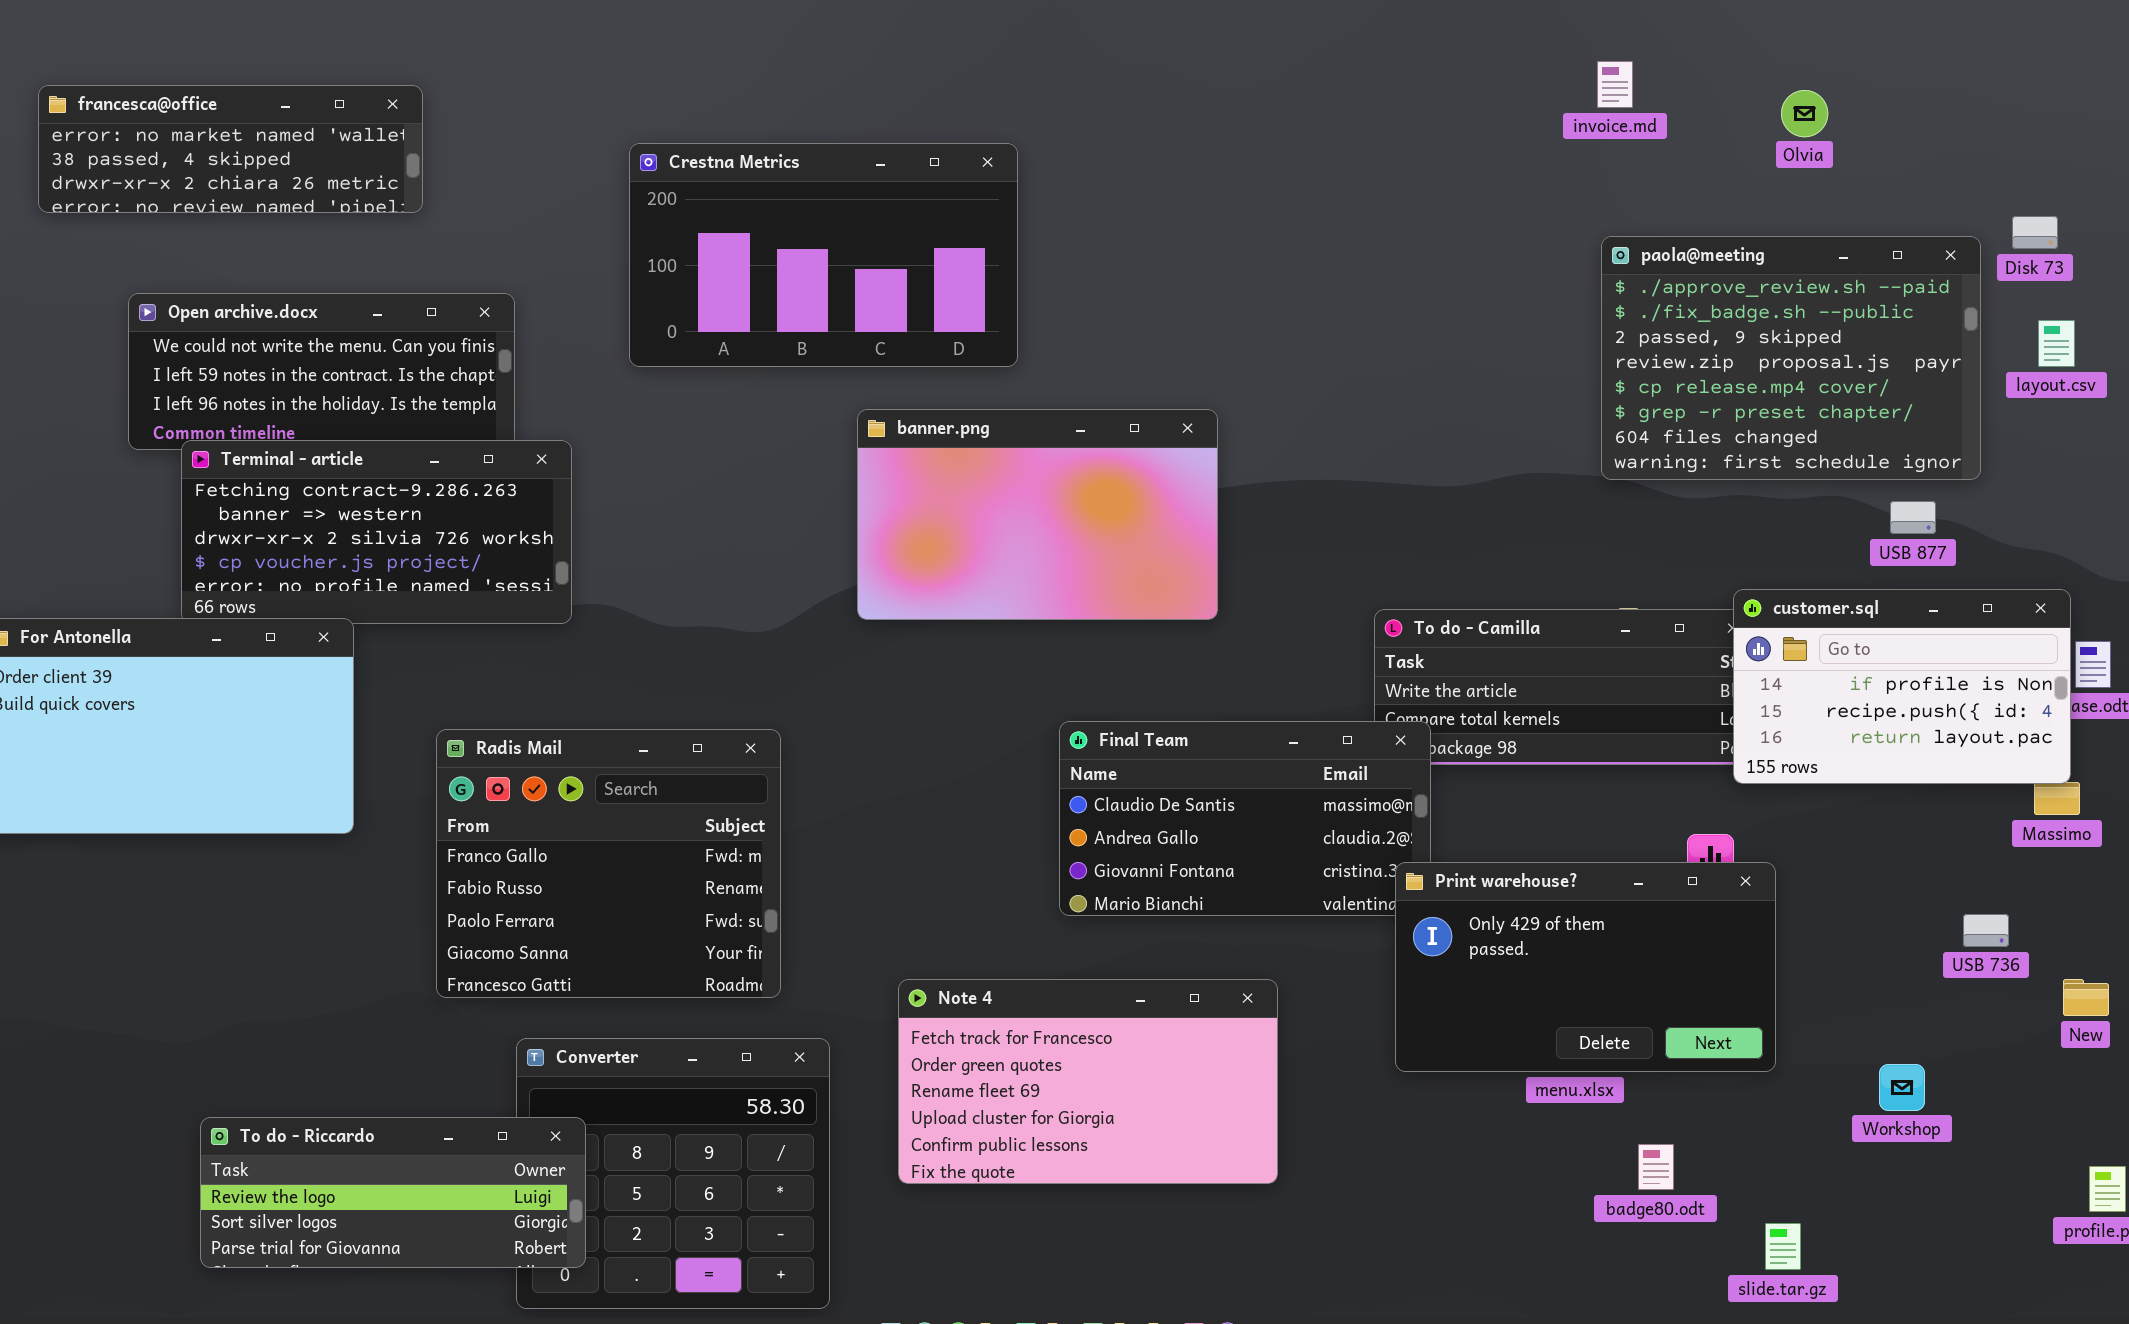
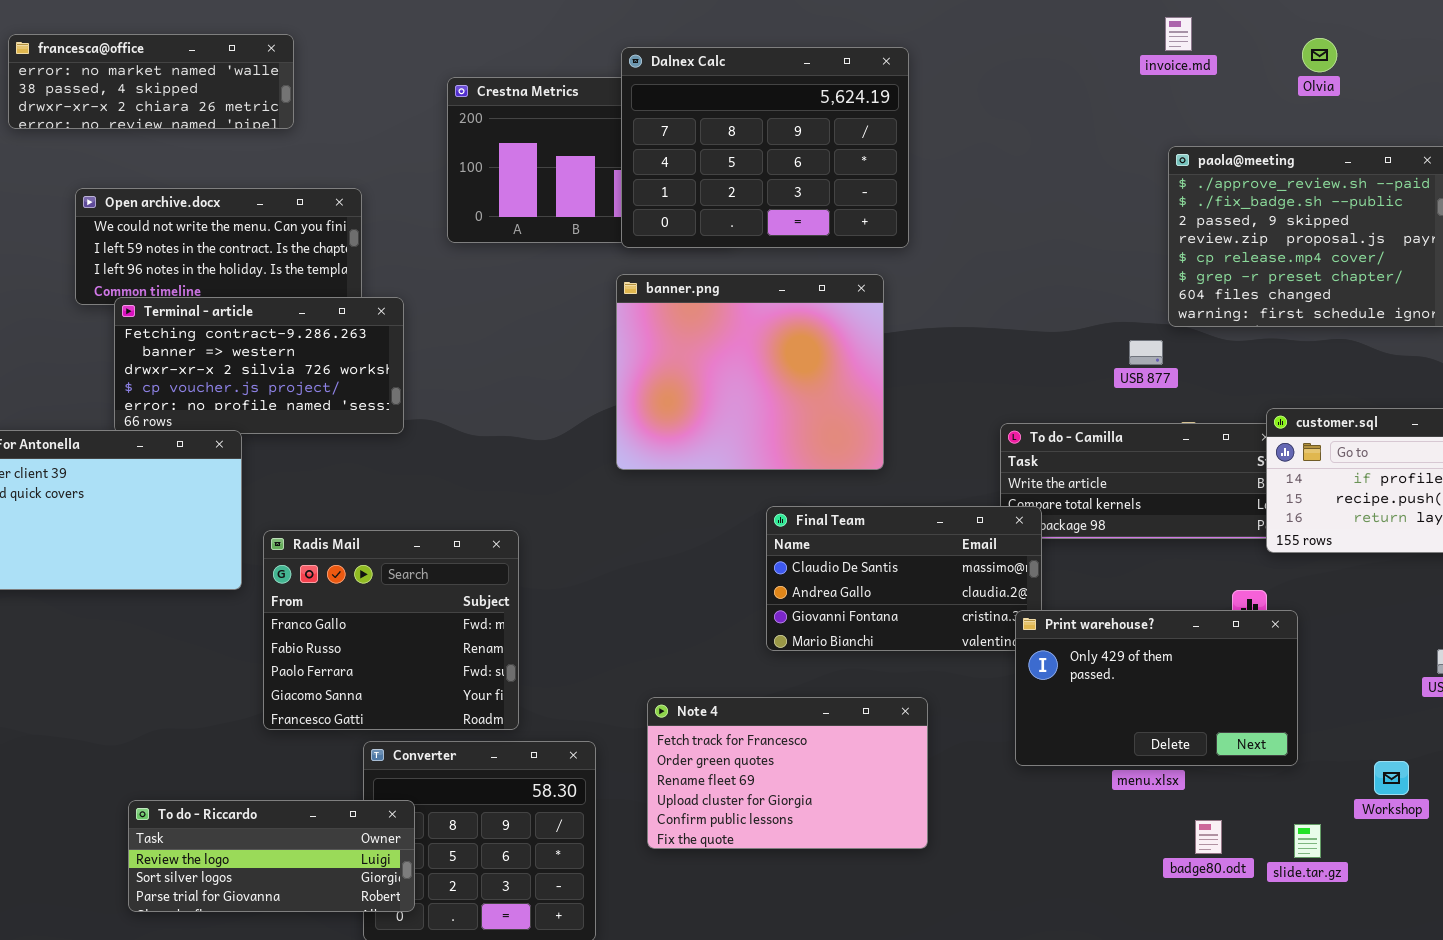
Dalnex Calc: none -> [621,47,909,248], opened
banner.png: [857,409,1218,620] -> [616,274,884,470], resized
USB 877: [1890,501,1936,534] -> [1129,340,1163,365], moved
Radis Mail: [436,729,781,998] -> [263,530,519,730], moved
slide.tar.gz: [1765,1223,1801,1270] -> [1294,824,1321,858], moved

